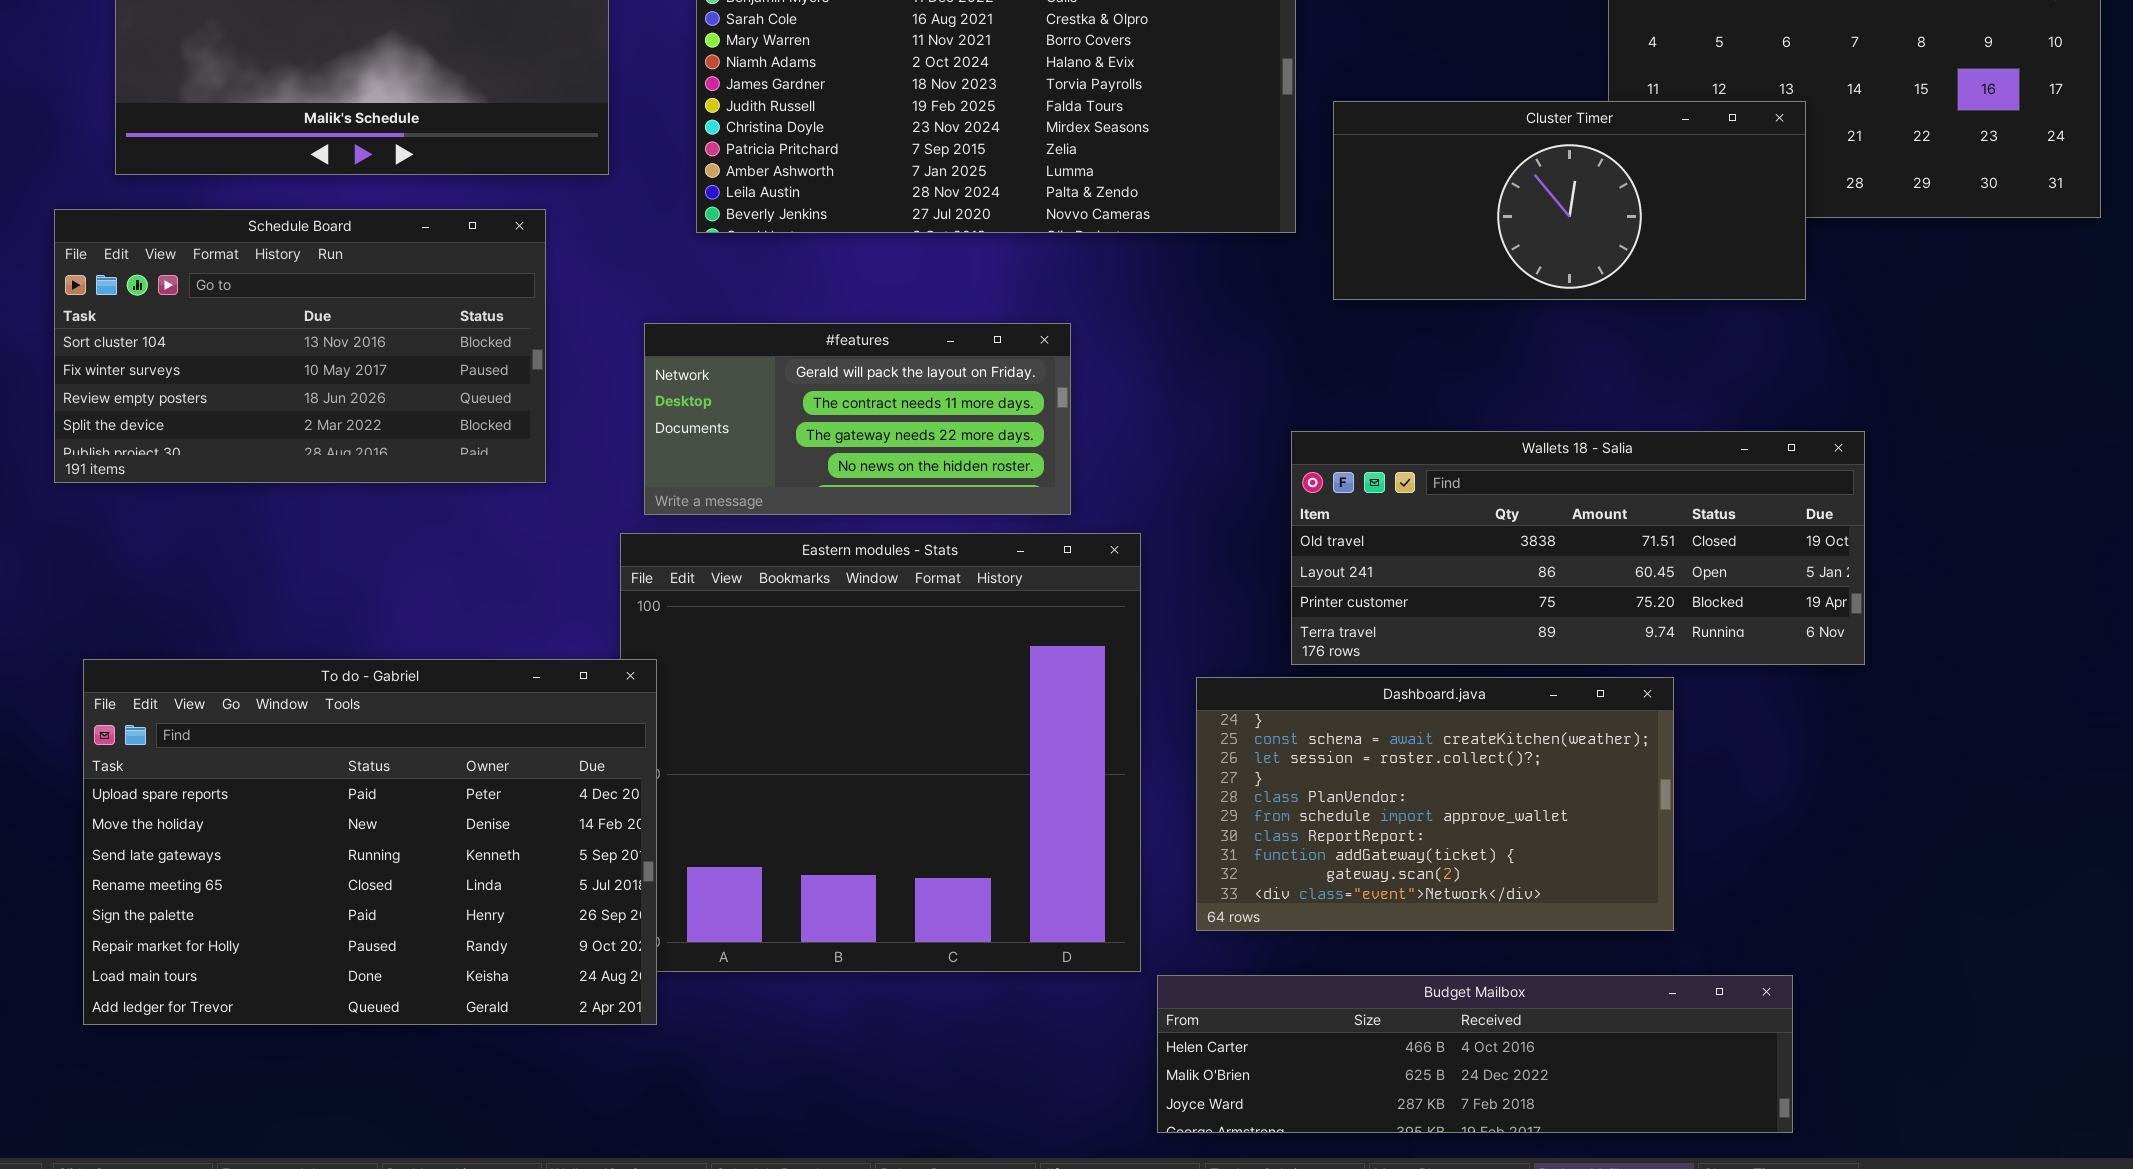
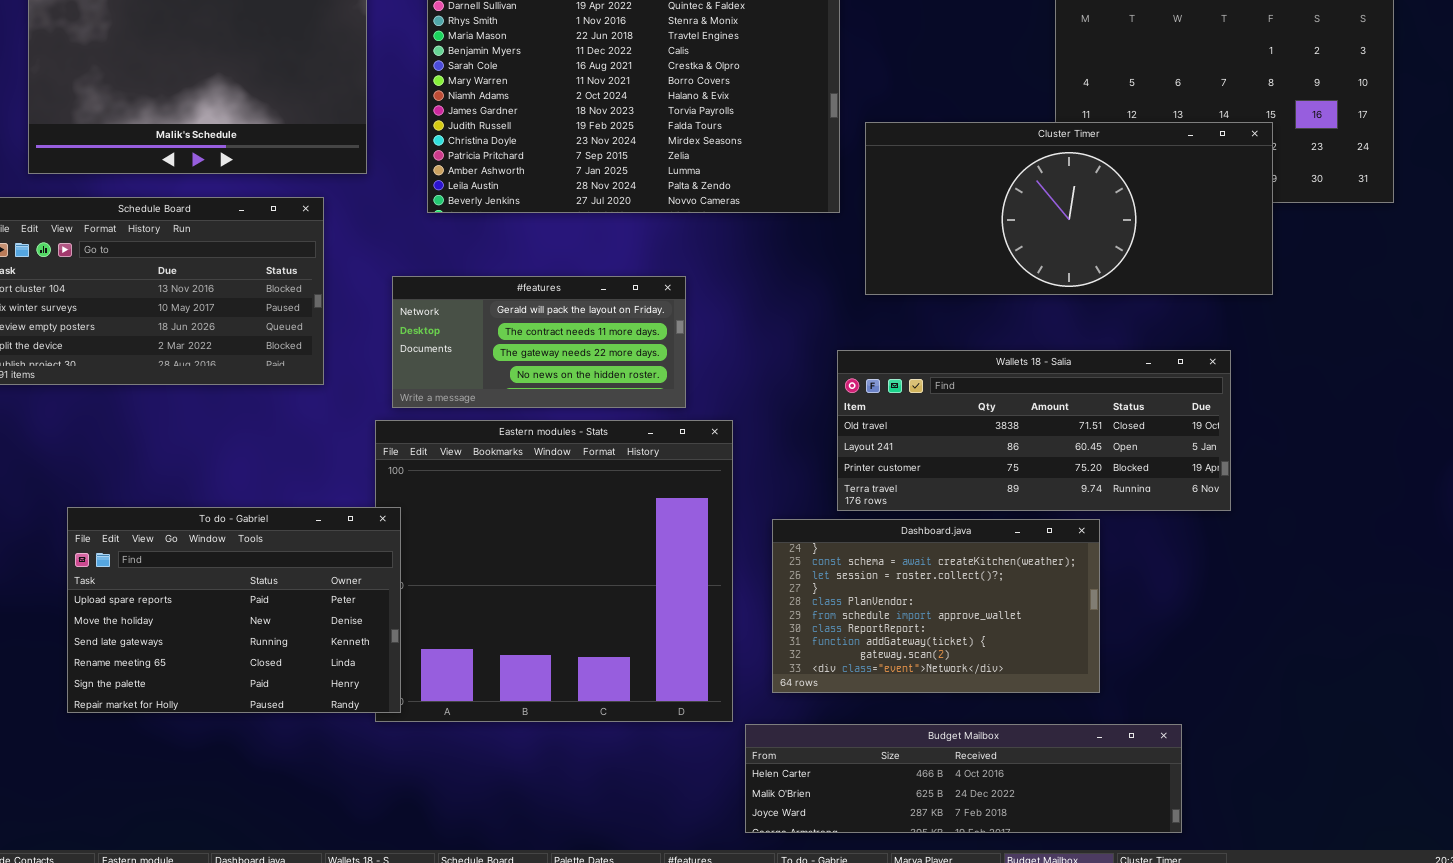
Cluster Timer: [1333,101,1806,300] -> [865,122,1273,295], resized
To do - Gabriel: [83,659,657,1025] -> [67,507,401,713], resized

